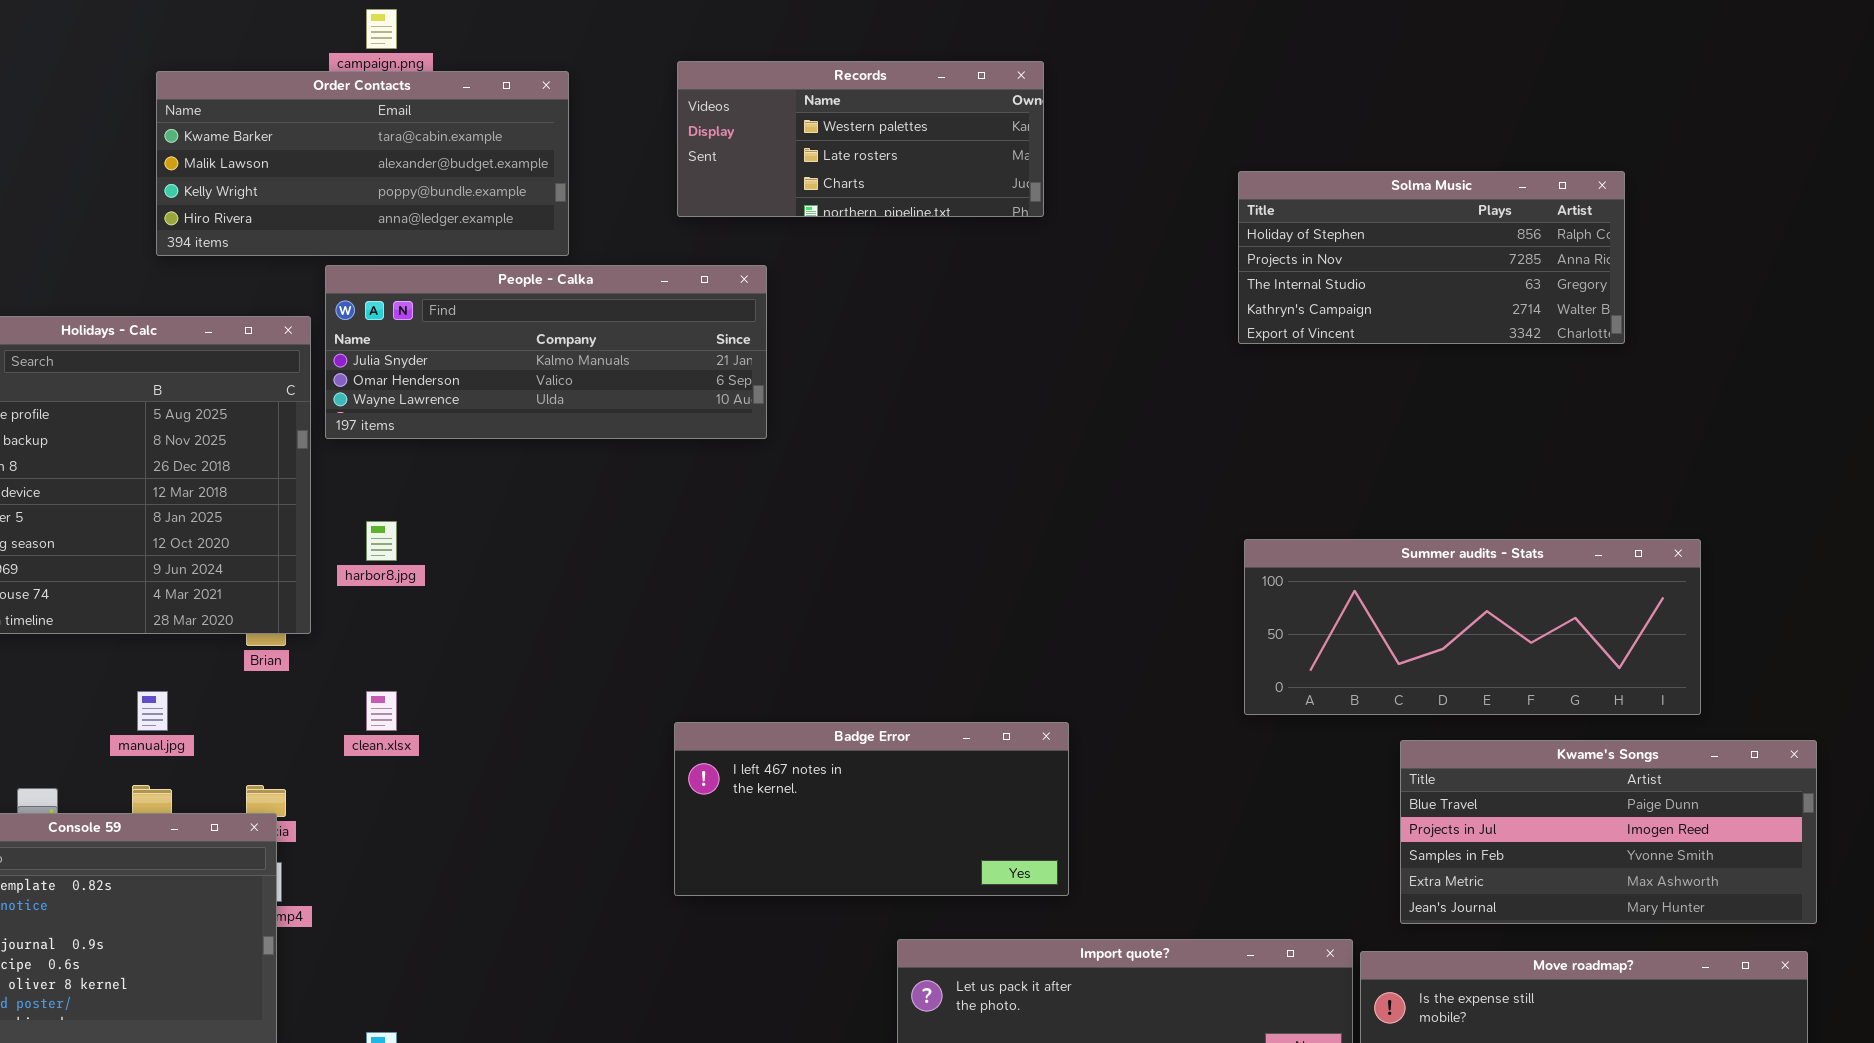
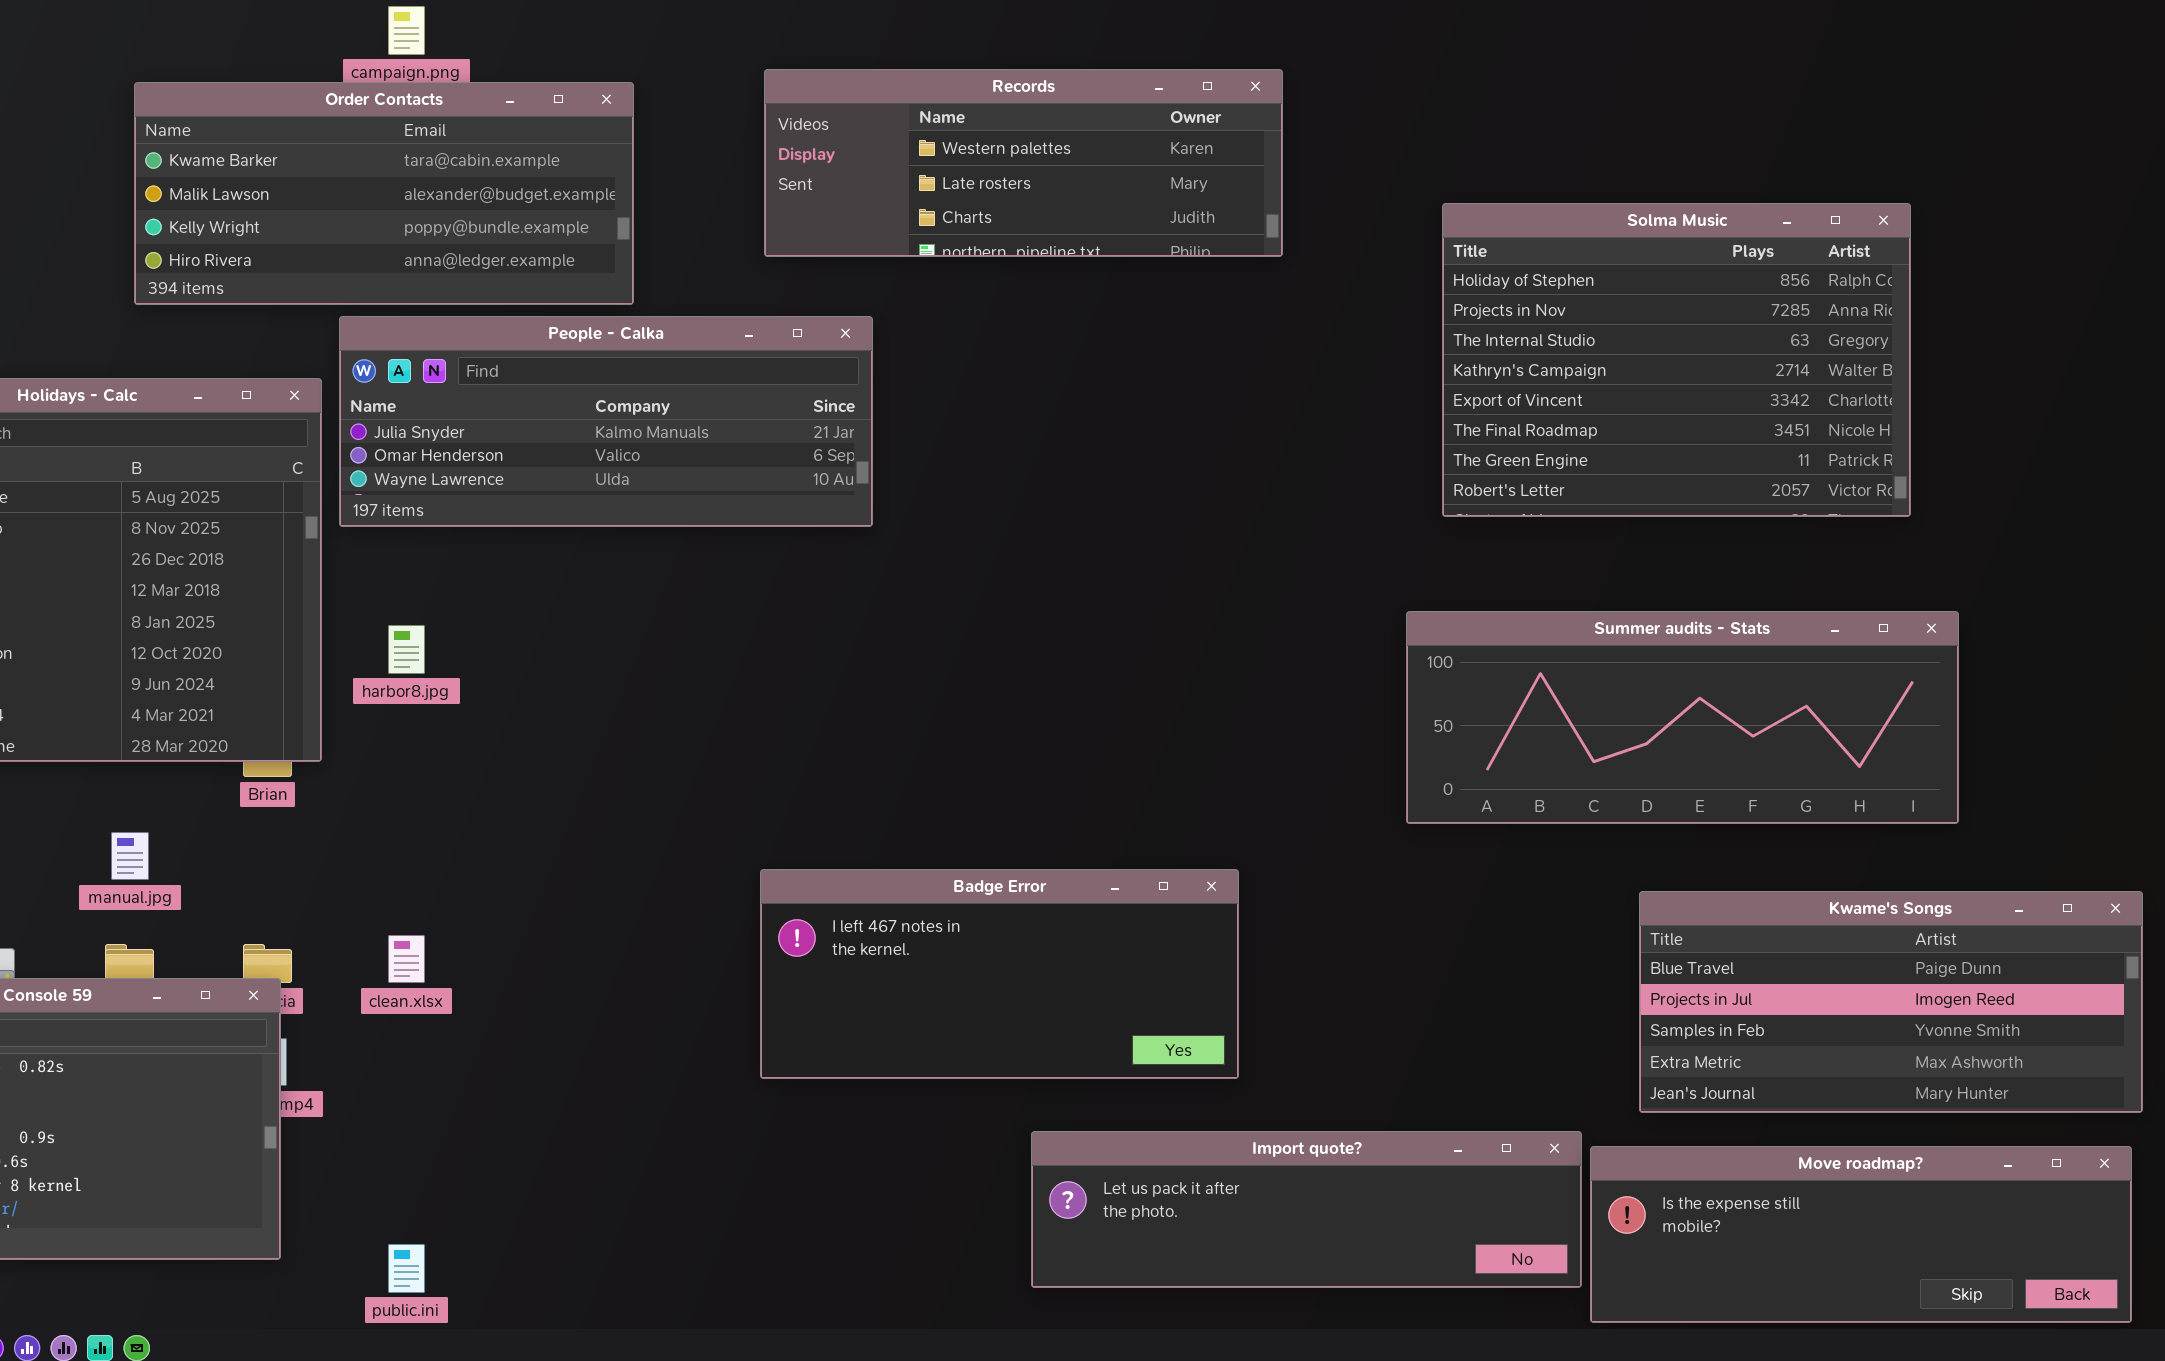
Records: [677,61,1044,217] -> [764,69,1283,257], resized
Solma Music: [1238,171,1625,344] -> [1442,203,1911,517], resized
Summer audits - Stats: [1244,539,1701,715] -> [1406,611,1959,824], moved
clean.xlsx: [366,691,397,731] -> [388,935,425,983], moved

